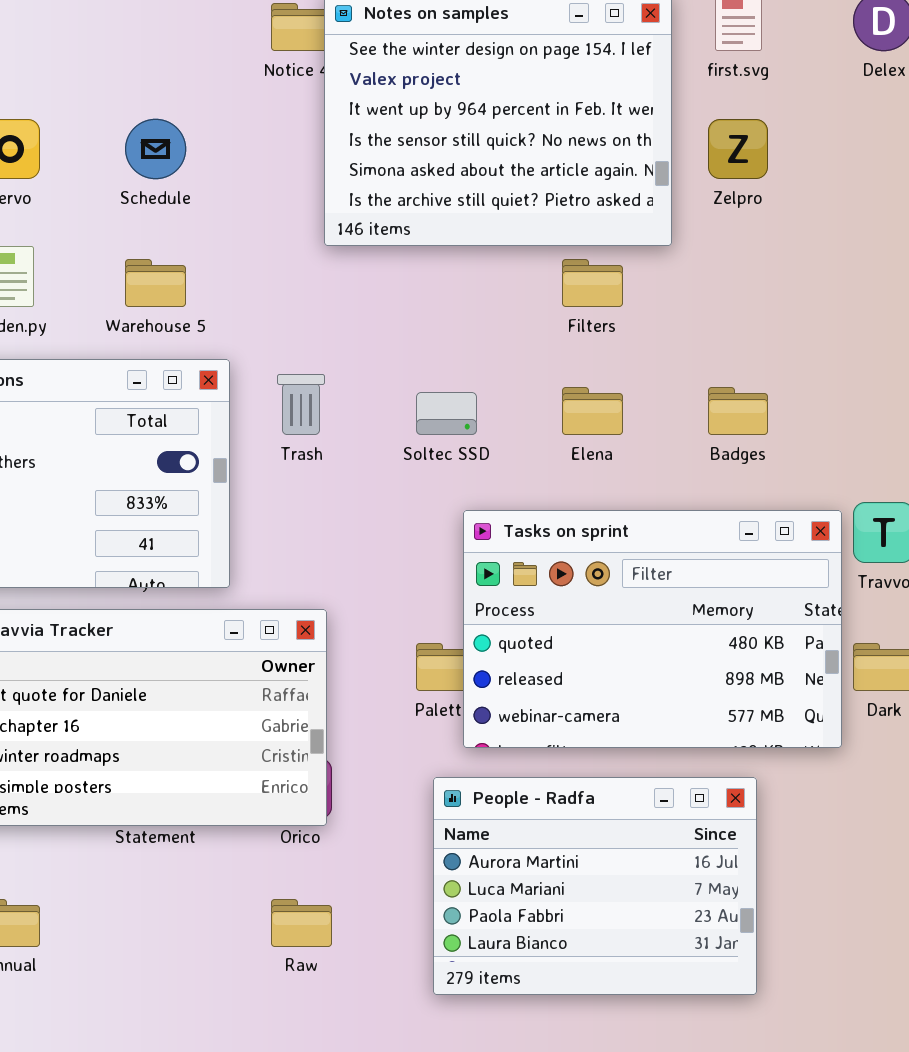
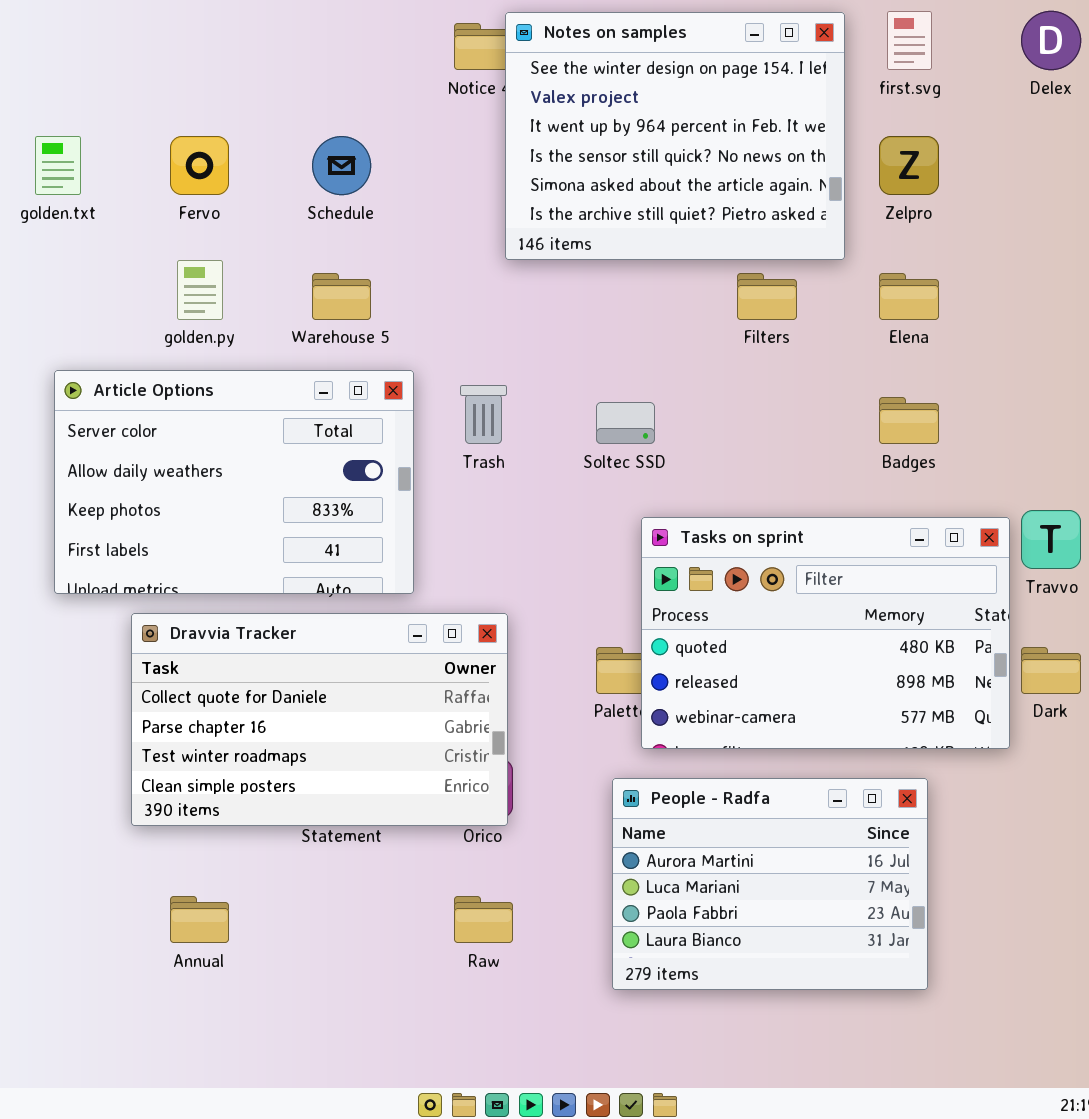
Elena: [562,387,623,435] -> [879,273,939,320], moved

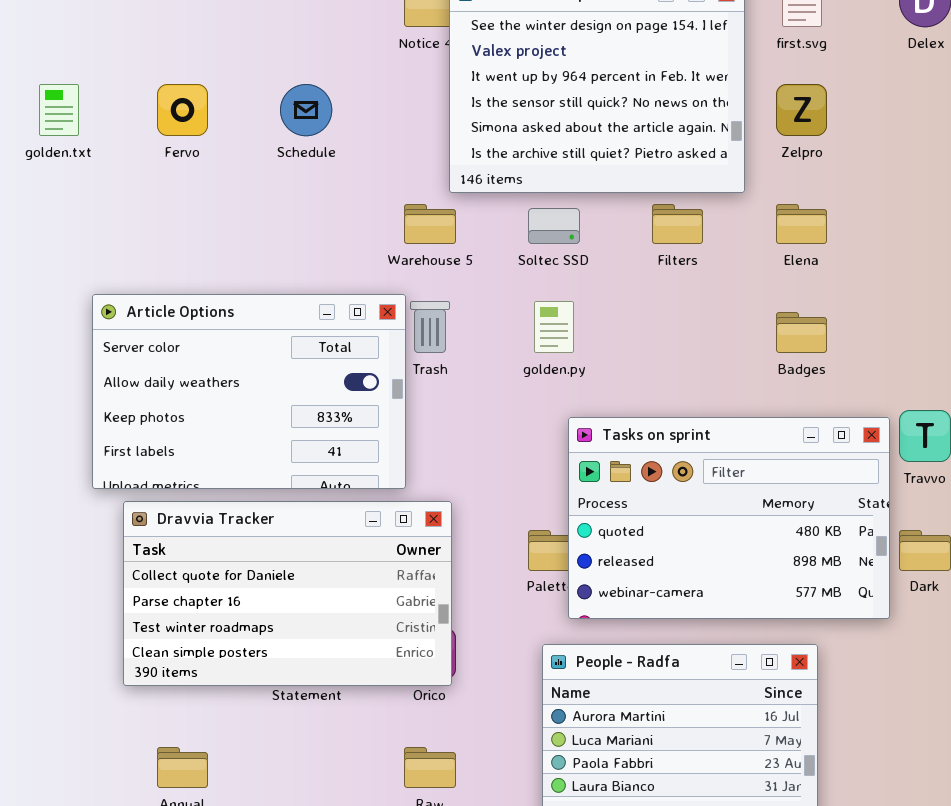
golden.py: [177,260,223,320] -> [534,301,574,353], moved
Warehouse 5: [312,273,371,320] -> [404,204,456,244], moved
Article Options: [54,370,414,594] -> [92,294,406,489], moved
Soltec SSD: [596,402,655,444] -> [528,208,580,244], moved

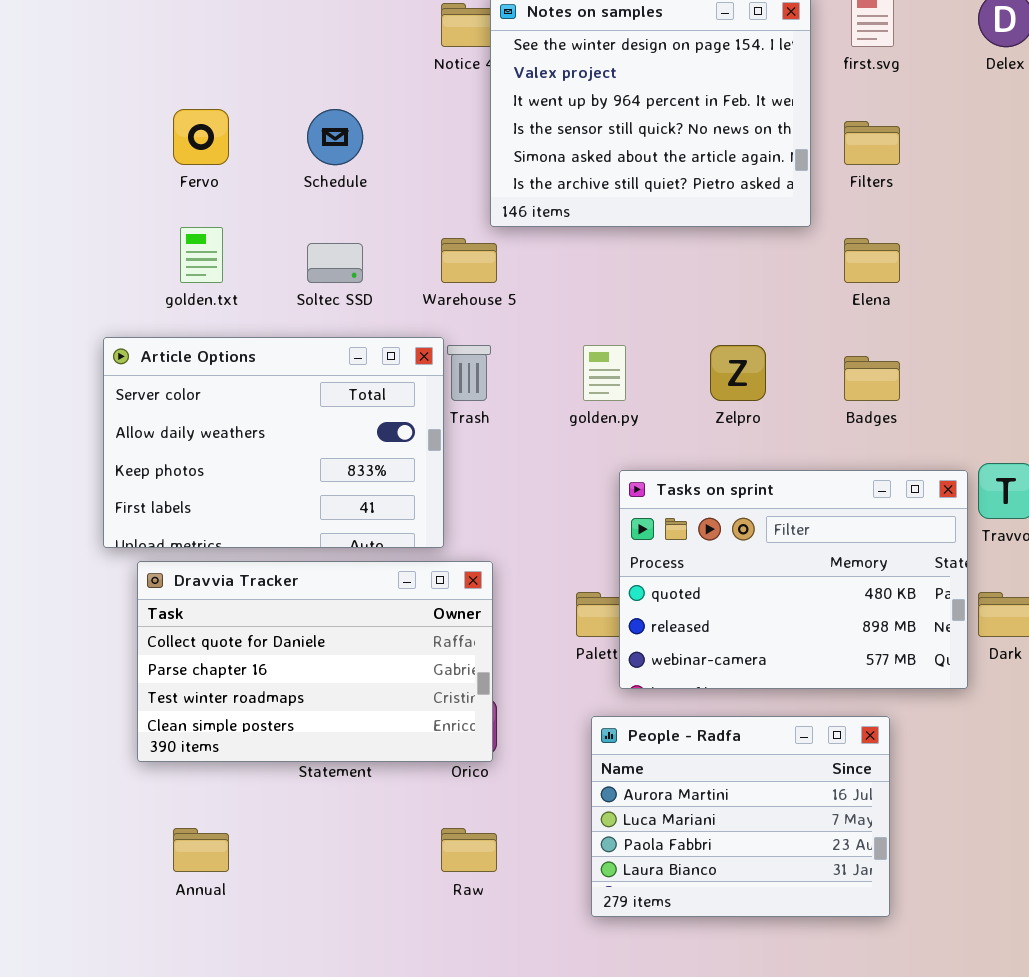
golden.txt: [39,84,79,136] -> [180,227,223,283], moved
Zelpro: [776,84,827,136] -> [710,345,766,401], moved
Filters: [652,204,703,244] -> [844,121,900,165], moved
Soltec SSD: [528,208,580,244] -> [307,243,363,283], moved

